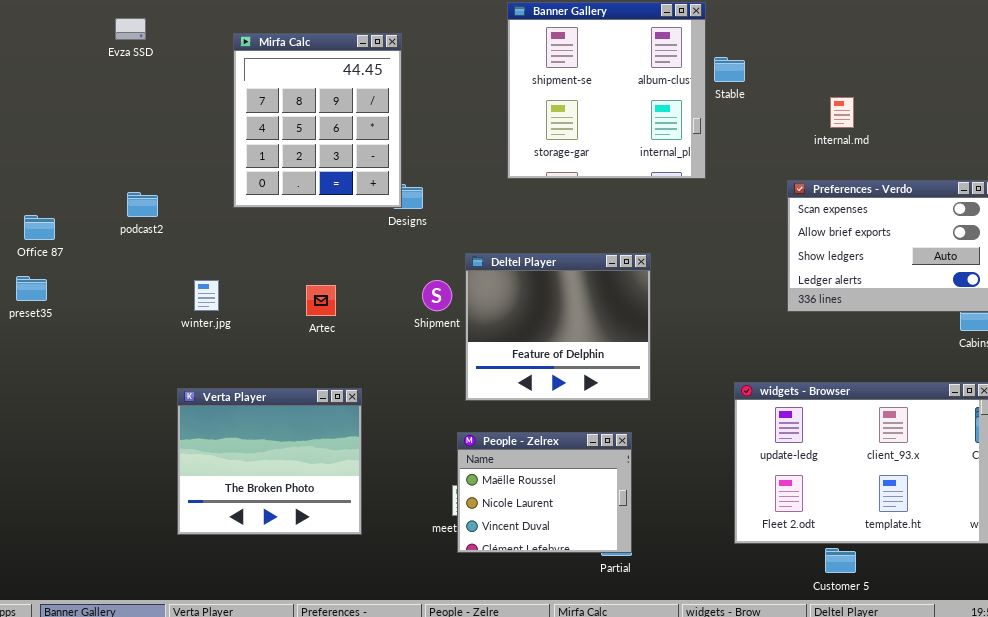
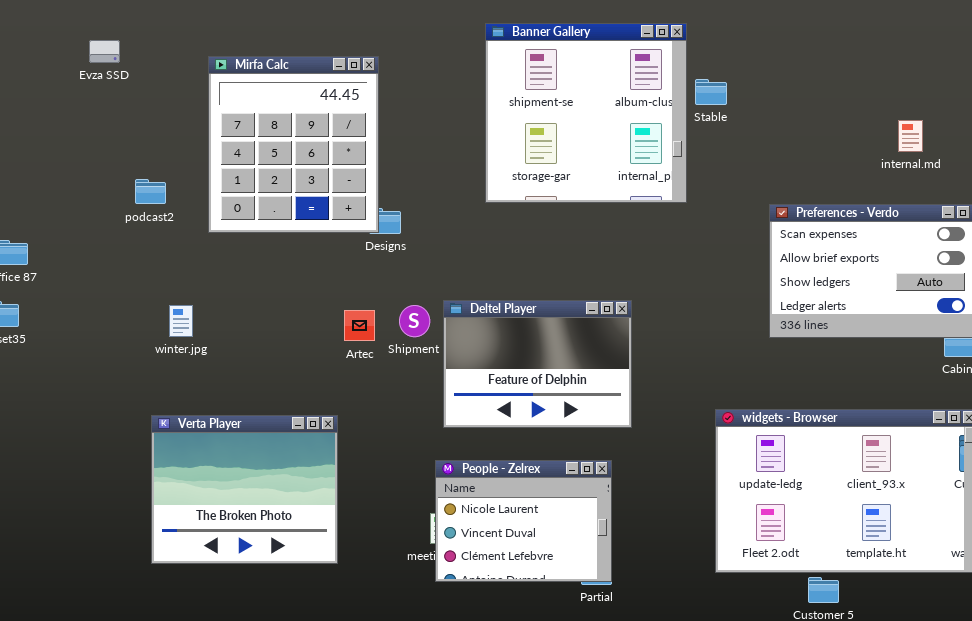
internal.md: [830,97,854,128] -> [898,120,923,152], moved
podcast2: [127,192,158,217] -> [135,179,166,204], moved
Deltel Player: [465,253,651,401] -> [443,300,632,428], resized
Artec: [306,285,336,316] -> [344,310,375,341], moved
People - Zelrex: [457,432,632,553] -> [435,460,612,582], scrolled down 1 row

